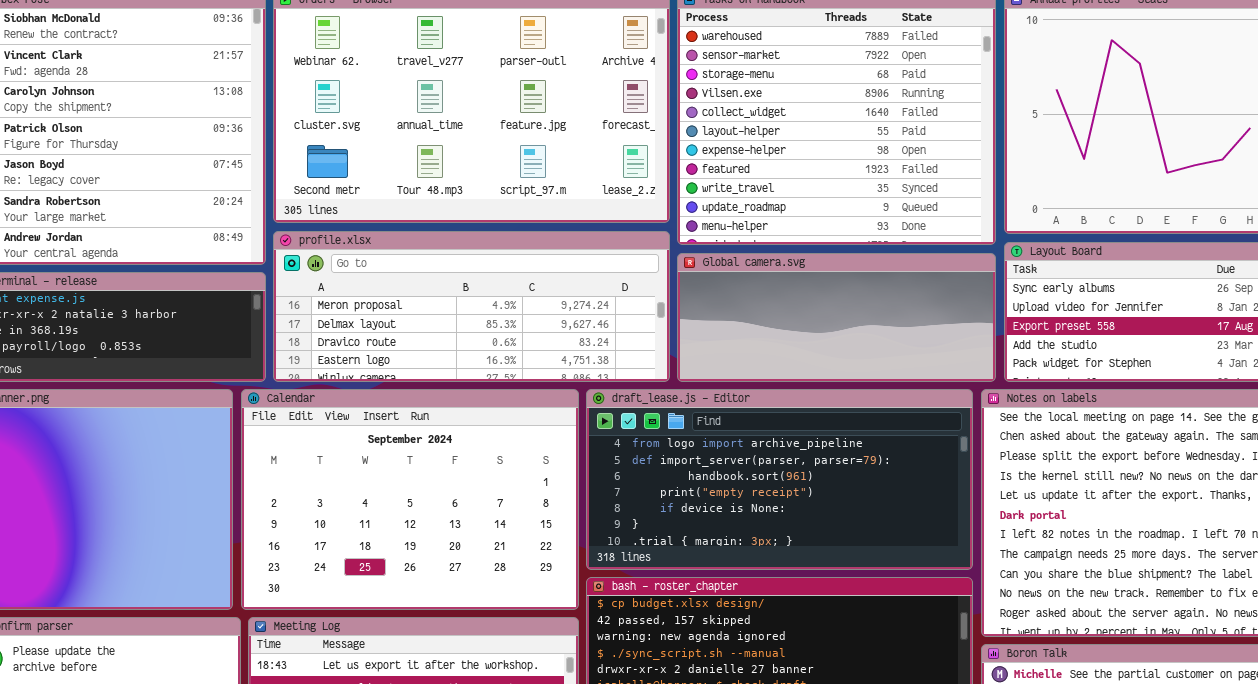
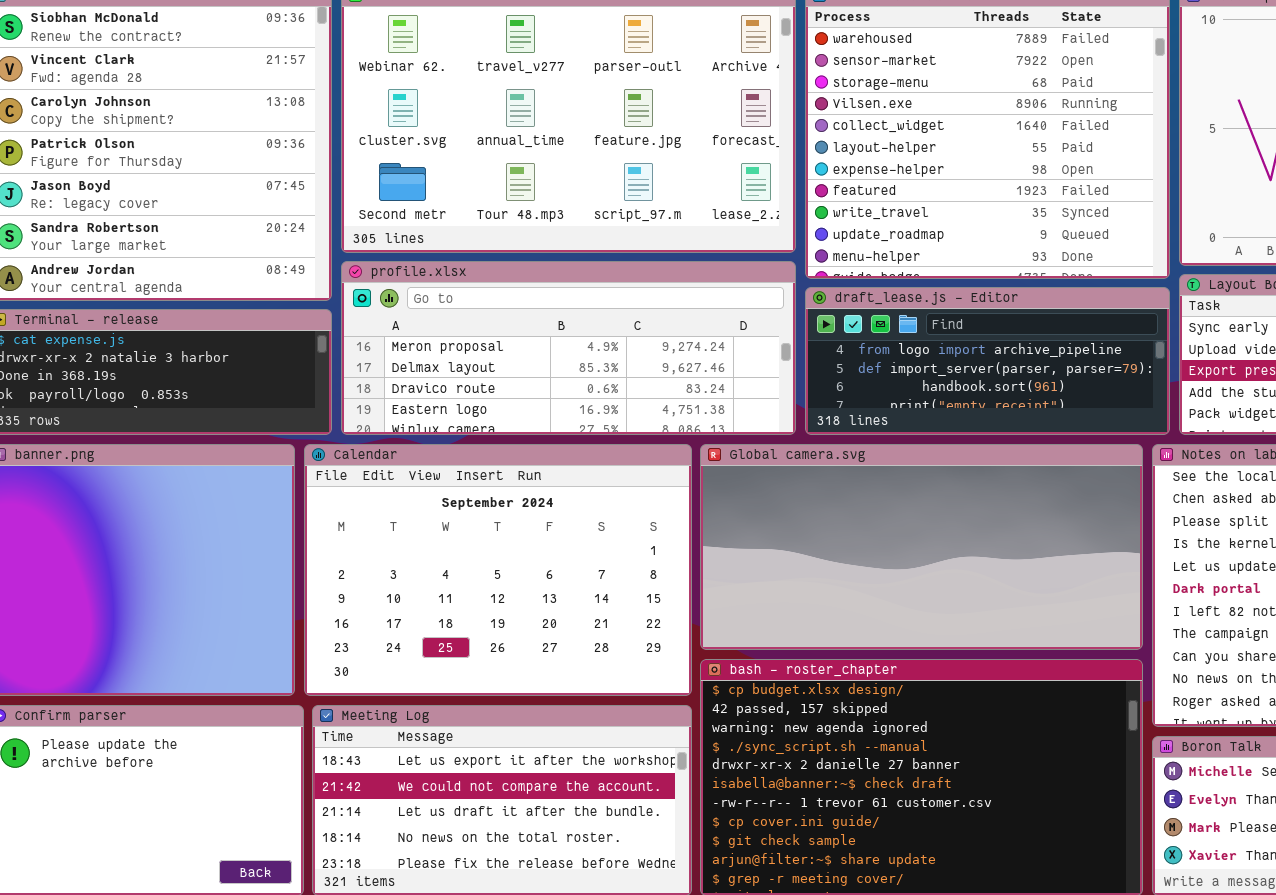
Global camera.svg: [677,253,996,382] -> [700,444,1143,650], moved, resized
draft_lease.js - Editor: [586,389,973,570] -> [805,287,1170,435], moved, resized

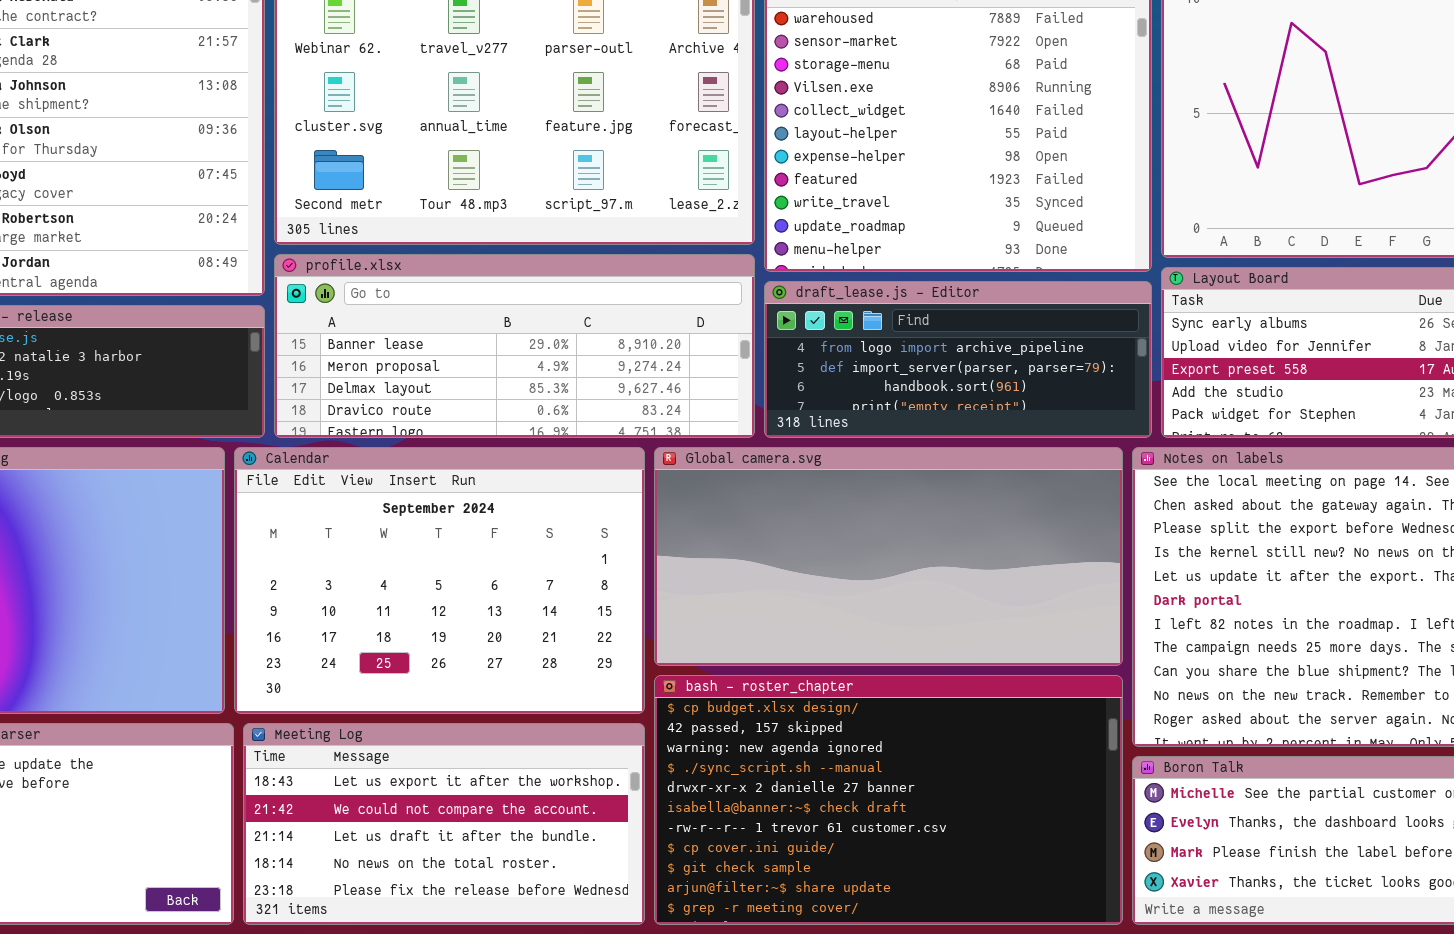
profile.xlsx: [341,261,796,435] -> [274,254,755,438], scrolled up 1 row

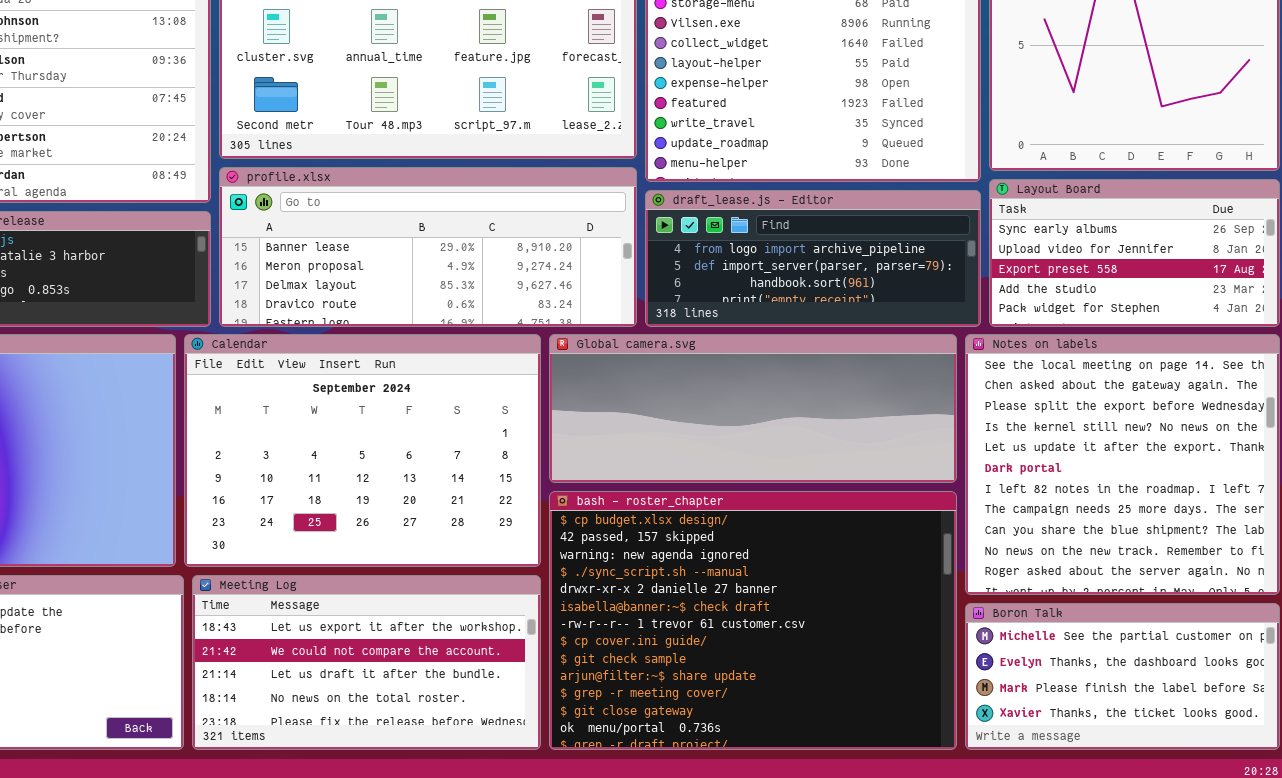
Global camera.svg: [654,447,1123,666] -> [549,334,957,483], resized
bash - roster_chapter: [654,675,1123,925] -> [549,491,957,750], resized

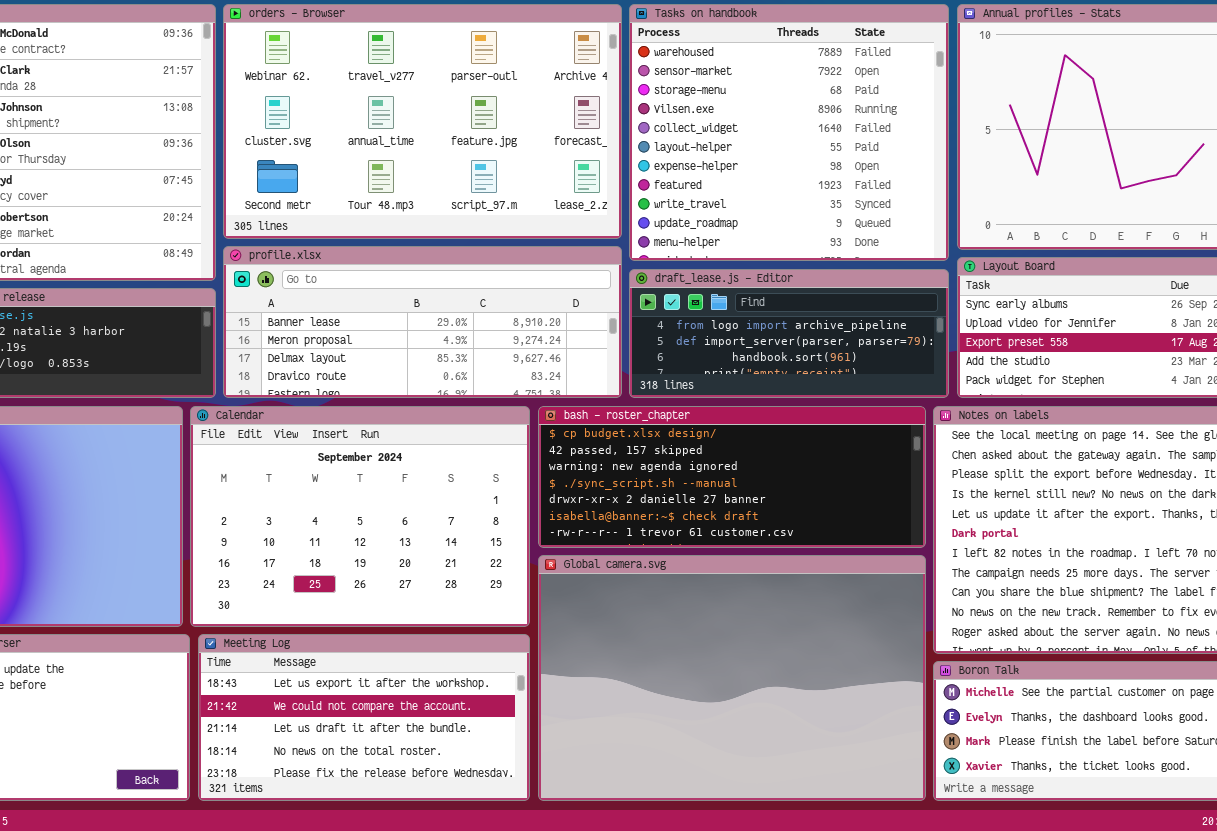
Global camera.svg: [549,334,957,483] -> [538,555,926,801], moved, resized
bash - roster_chapter: [549,491,957,750] -> [538,406,926,548], moved, resized

